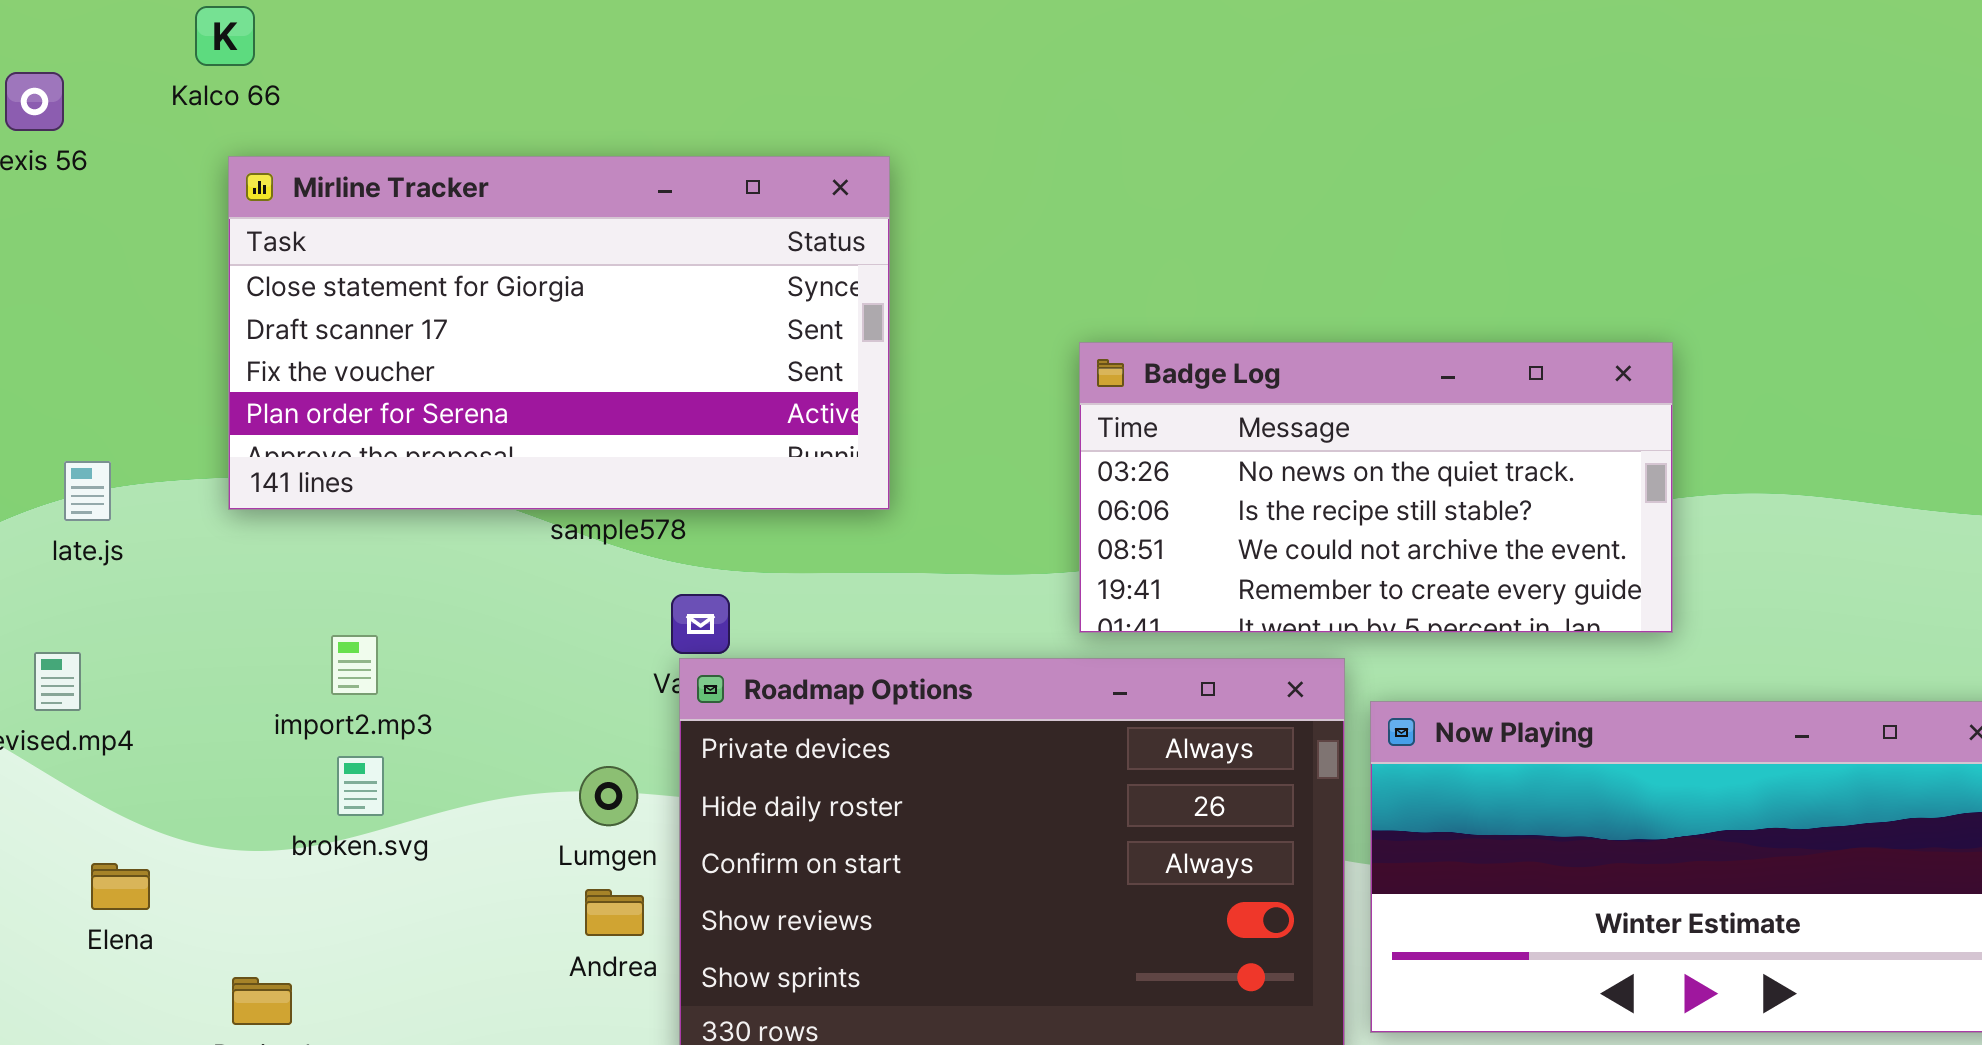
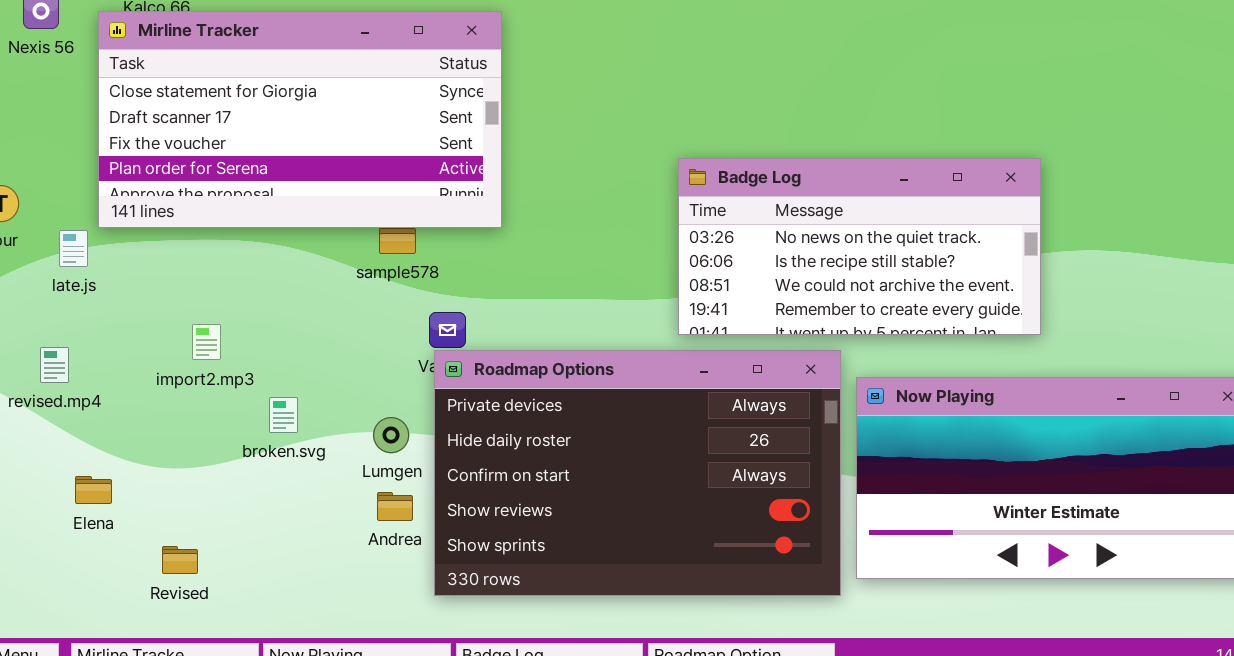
Mirline Tracker: [228,156,890,510] -> [98,11,502,228], moved
import2.mp3: [331,635,378,695] -> [192,324,221,360], moved
broken.svg: [337,756,384,816] -> [269,397,298,433], moved

